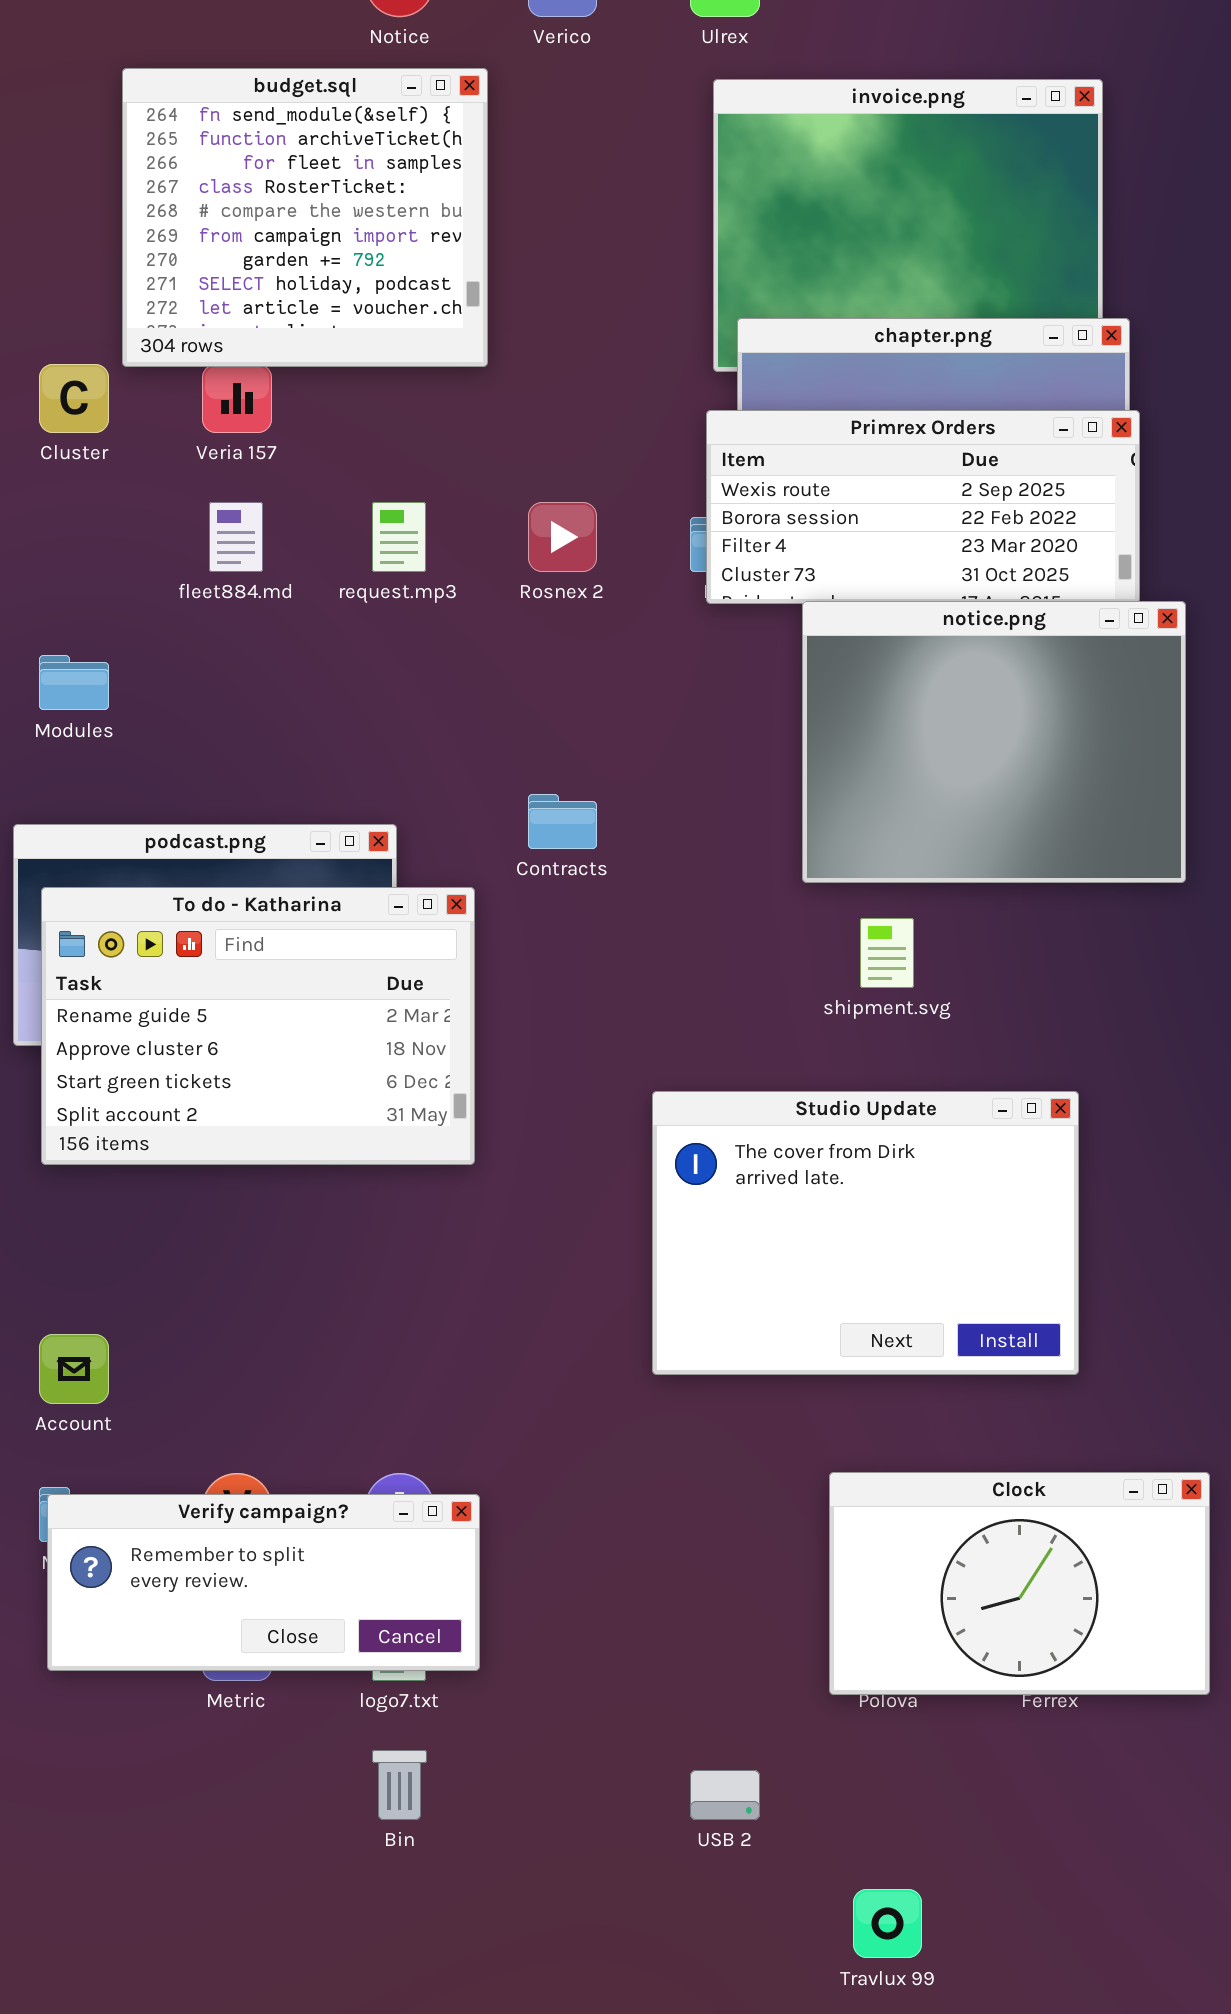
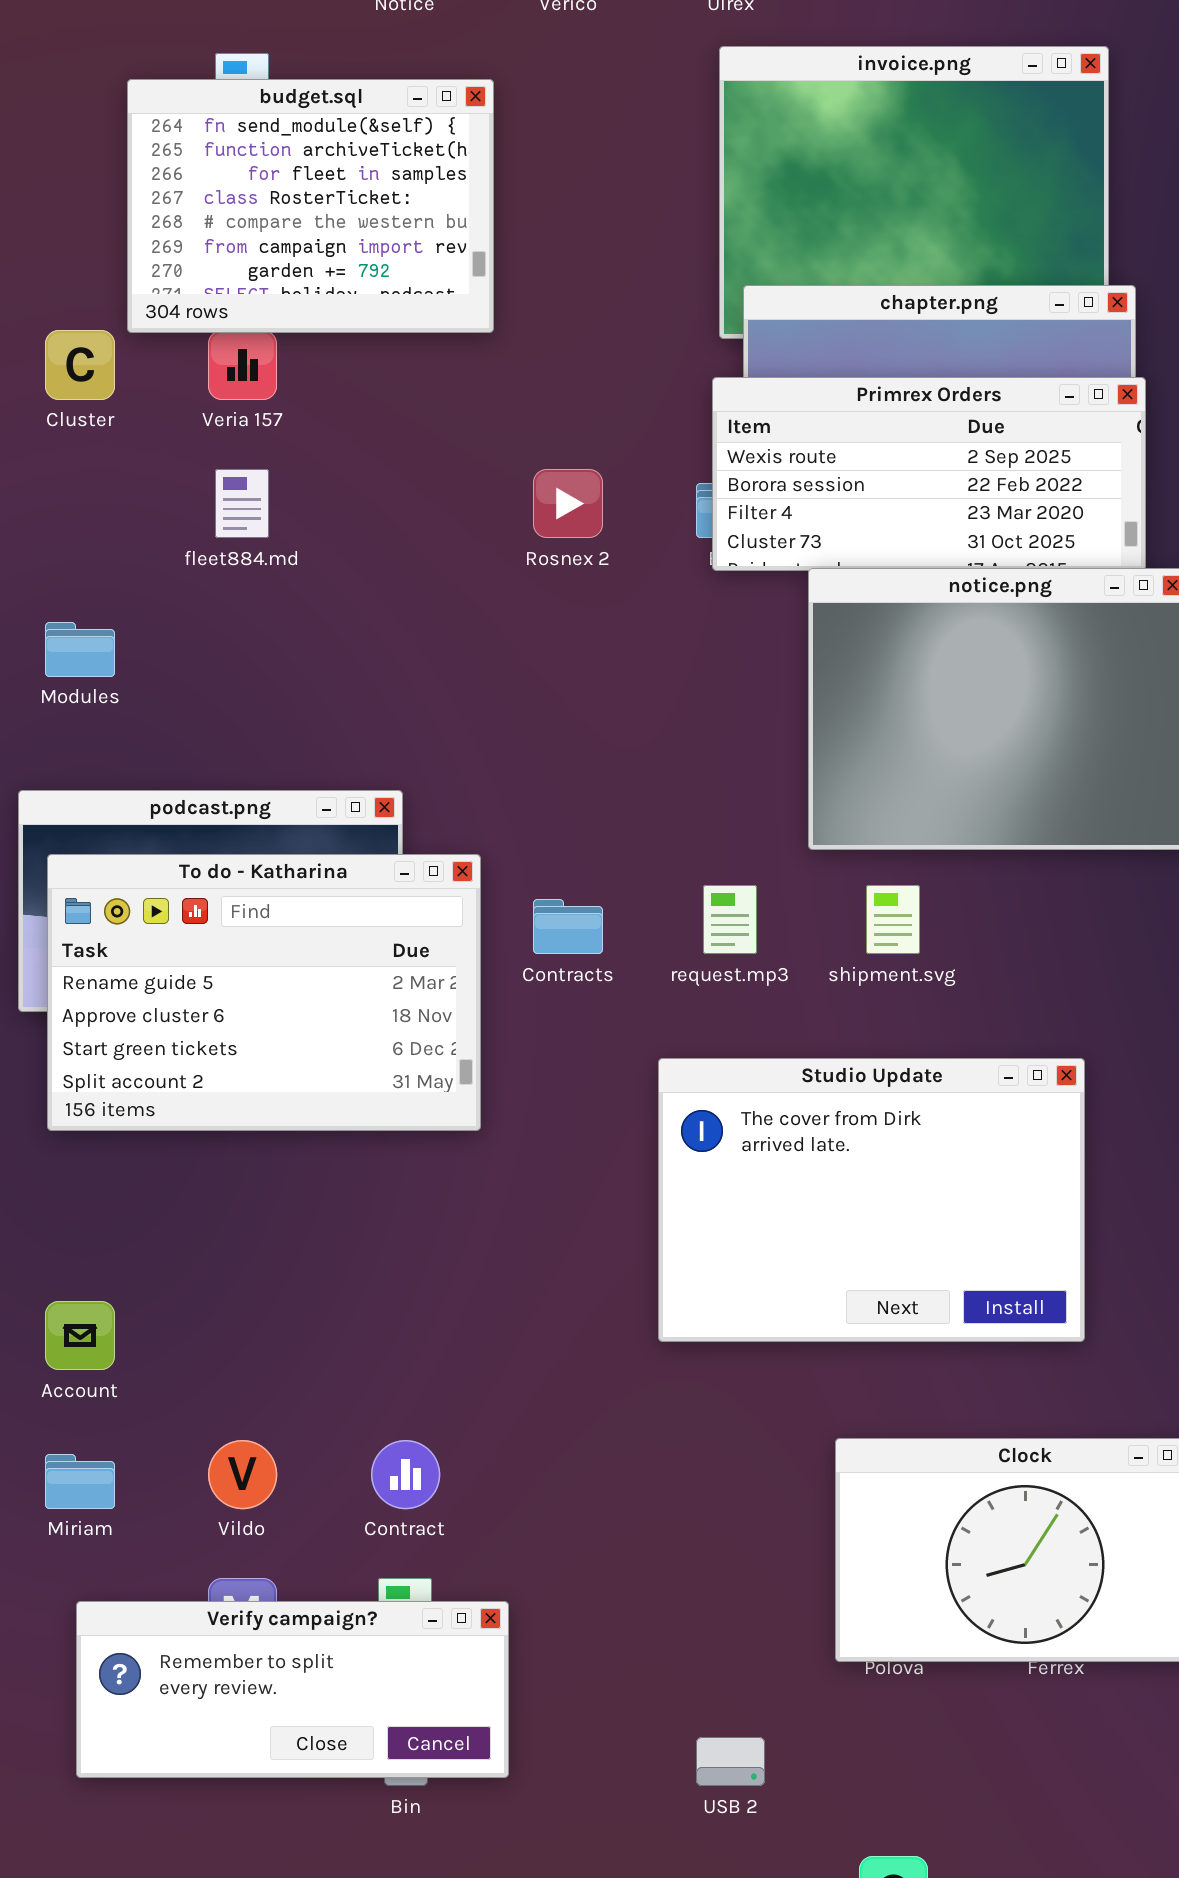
budget.sql: [122,68,488,367] -> [127,79,494,333], resized
request.mp3: [372,502,426,572] -> [703,885,757,954], moved
Contracts: [528,794,597,849] -> [533,899,603,954], moved
Verify campaign?: [47,1494,480,1671] -> [76,1601,509,1778], moved

